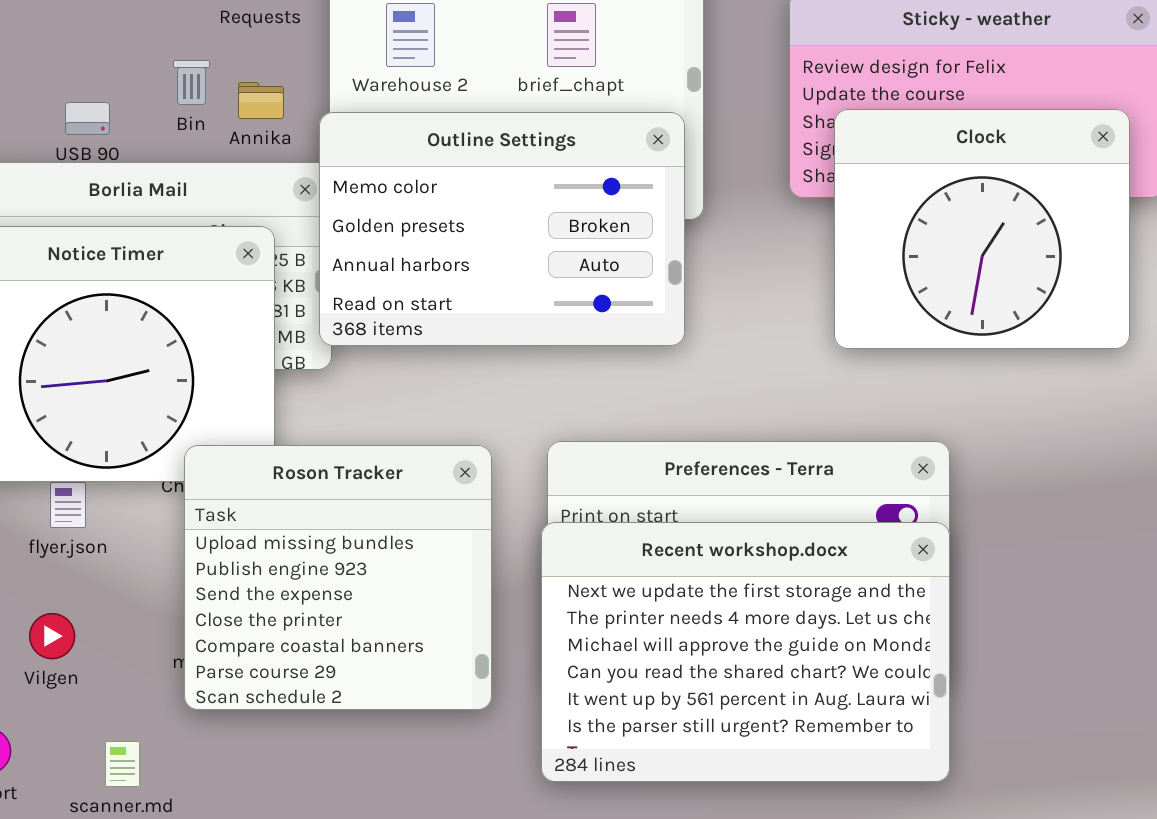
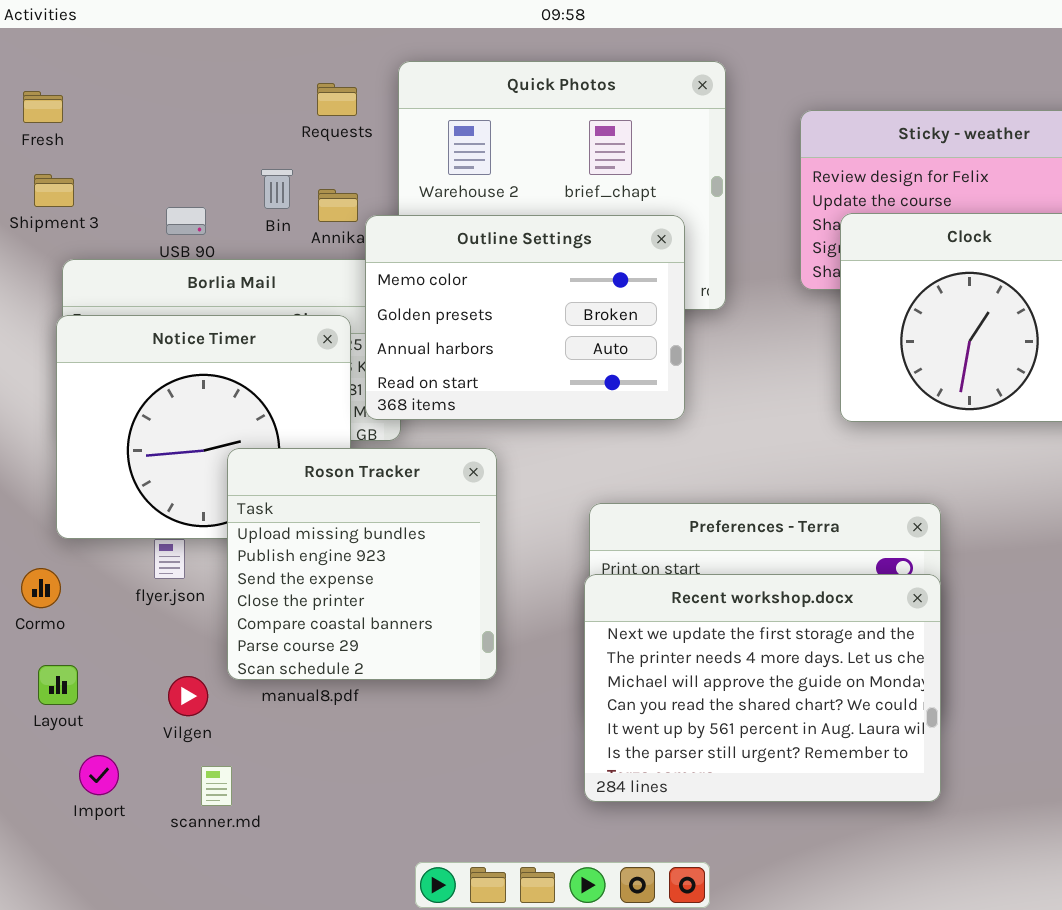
Outline Settings: [319,112,685,346] -> [365,215,685,420], moved
Roson Tracker: [184,445,492,710] -> [227,448,497,680], moved
Vilgen: [29,613,75,659] -> [168,676,208,716], moved

